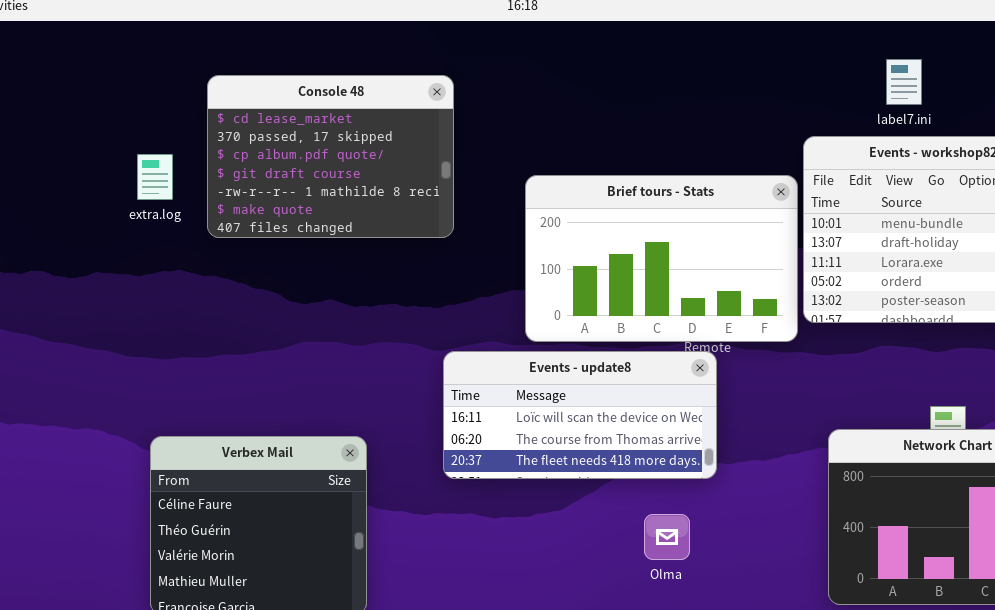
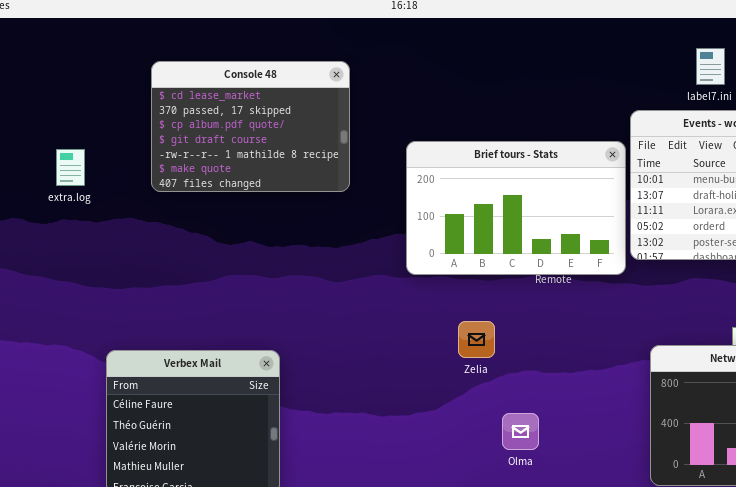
extra.log: [137,154,173,200] -> [56,149,85,186], moved
Events - update8: [443,351,717,479] -> none, closed

